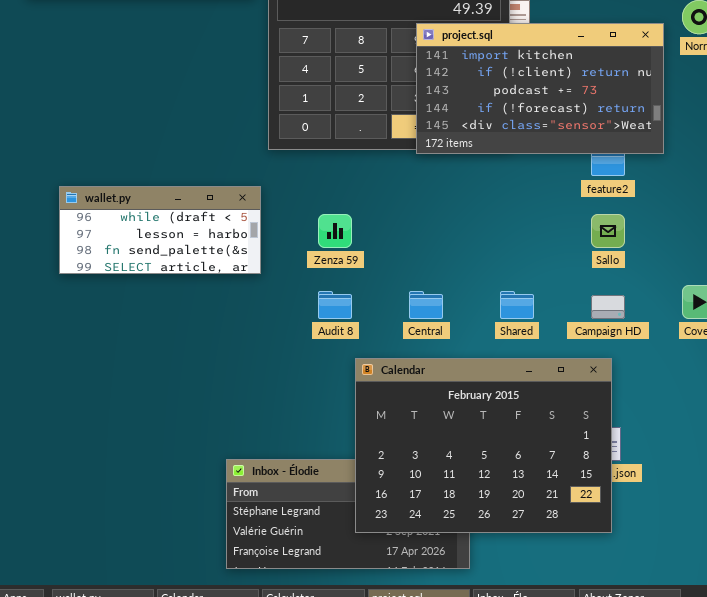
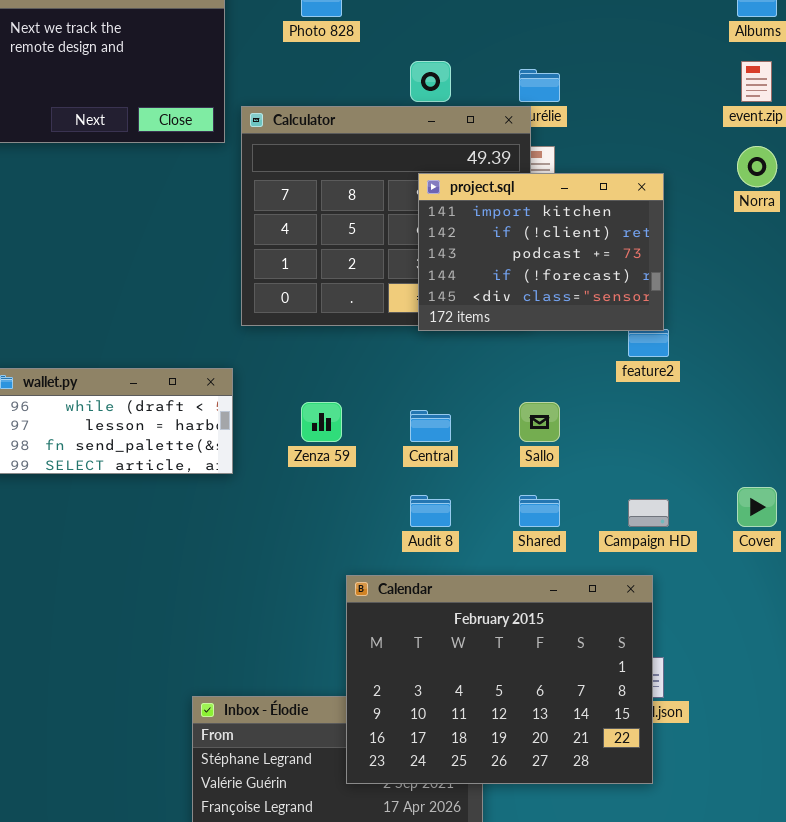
project.sql: [416,23,664,154] -> [418,173,664,331], resized
Sallo: [591,214,625,248] -> [519,402,560,442], moved
Audit 8: [318,291,352,319] -> [410,495,451,527], moved
Central: [409,291,443,319] -> [410,410,451,442], moved

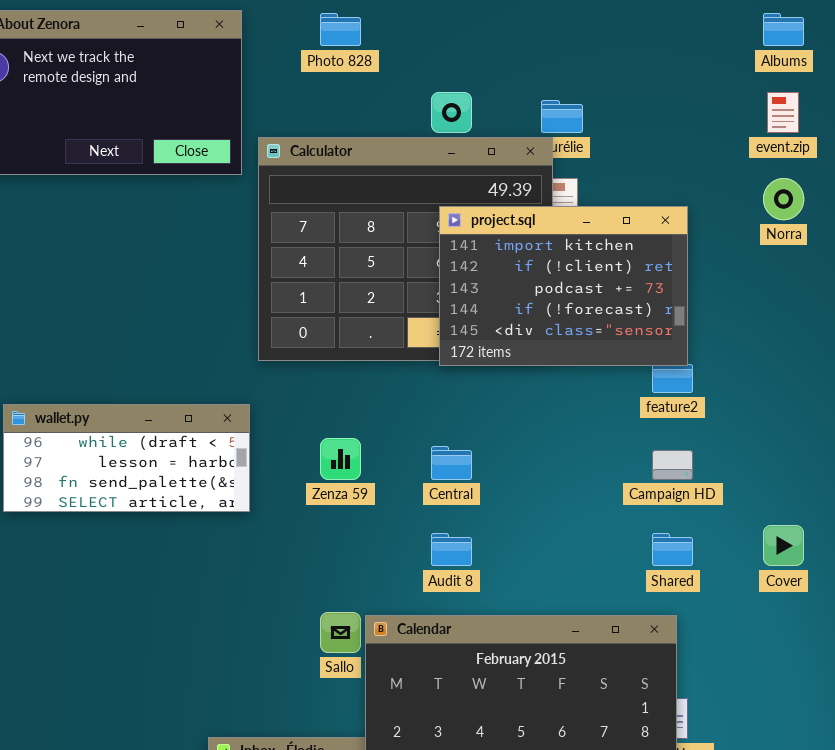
Sallo: [519,402,560,442] -> [320,612,361,653], moved
Shared: [519,495,560,527] -> [652,533,693,566], moved
Campaign HD: [628,499,669,527] -> [652,450,693,480], moved

